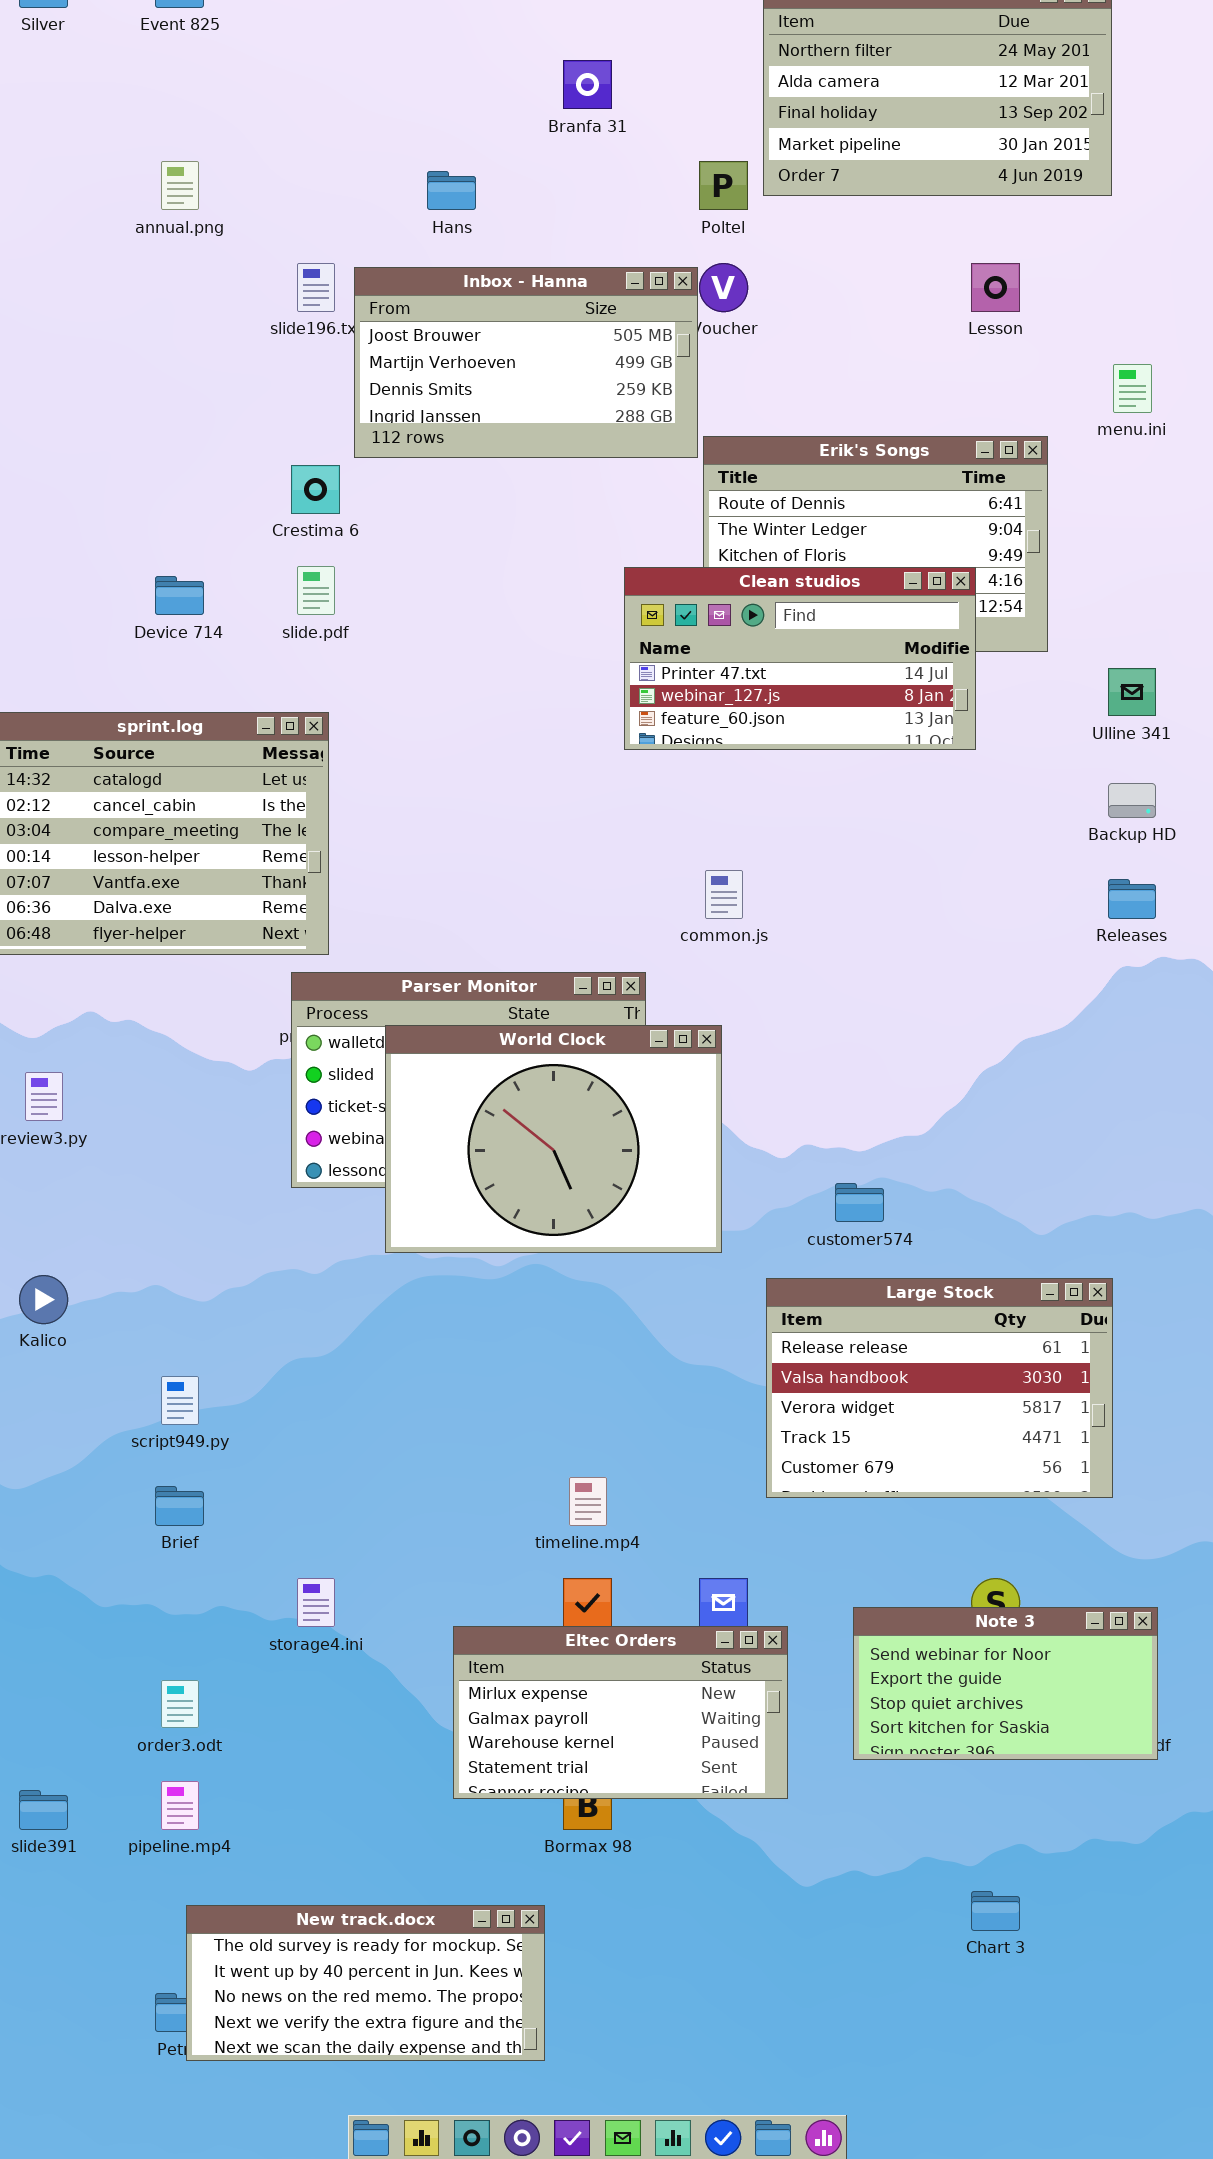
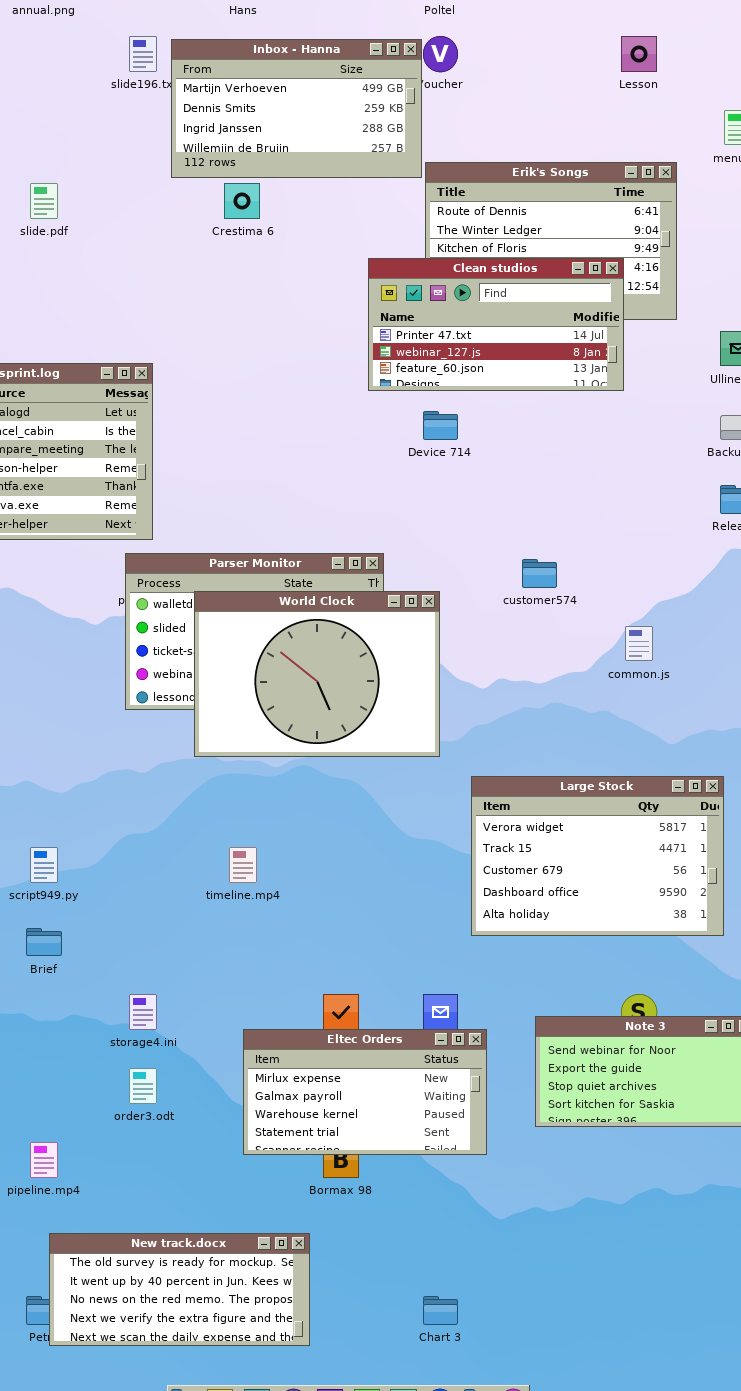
Inbox - Hanna: [354,267,698,458] -> [171,39,422,178], scrolled down 1 row
Crestima 6: [291,465,340,514] -> [224,183,260,219], moved
slide.pdf: [297,566,335,615] -> [30,183,58,219], moved
Device 714: [155,576,204,615] -> [423,411,458,440], moved
common.js: [705,870,743,919] -> [625,626,653,661], moved
customer574: [835,1183,884,1222] -> [522,559,557,588], moved
Large Stock: [766,1278,1113,1498] -> [471,776,724,936], scrolled down 2 rows
timeline.mp4: [569,1477,607,1526] -> [229,847,257,883], moved
order3.odt: [161,1680,199,1728] -> [129,1068,157,1104], moved
Chart 3: [971,1891,1020,1931] -> [423,1296,458,1325], moved

